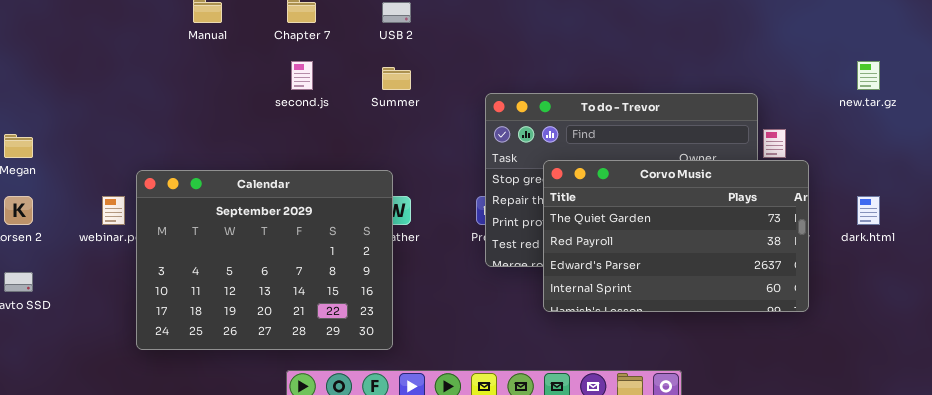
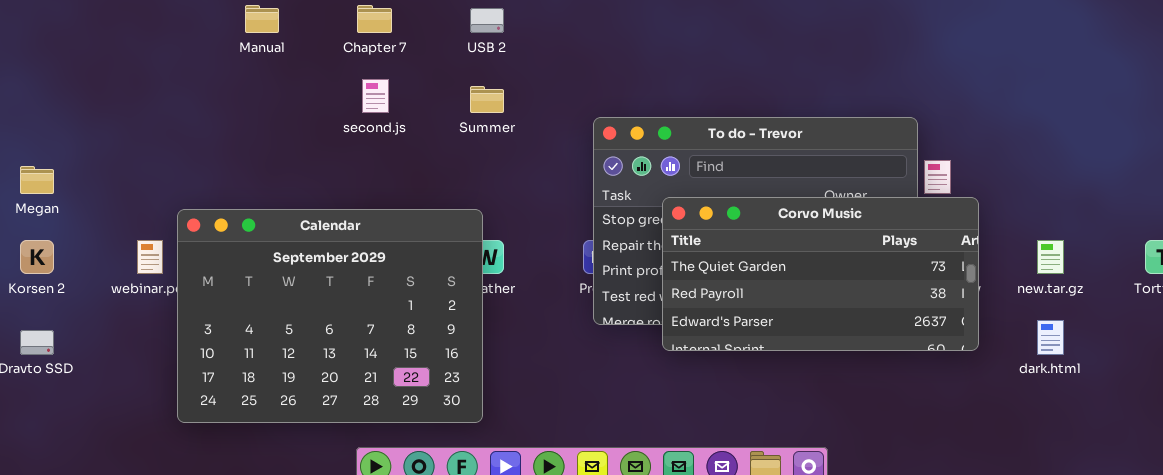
new.tar.gz: [857,61,880,90] -> [1037,240,1064,274], moved
Corvo Music: [543,160,809,312] -> [662,197,979,351], resized
dark.html: [857,196,880,225] -> [1037,320,1064,355], moved

